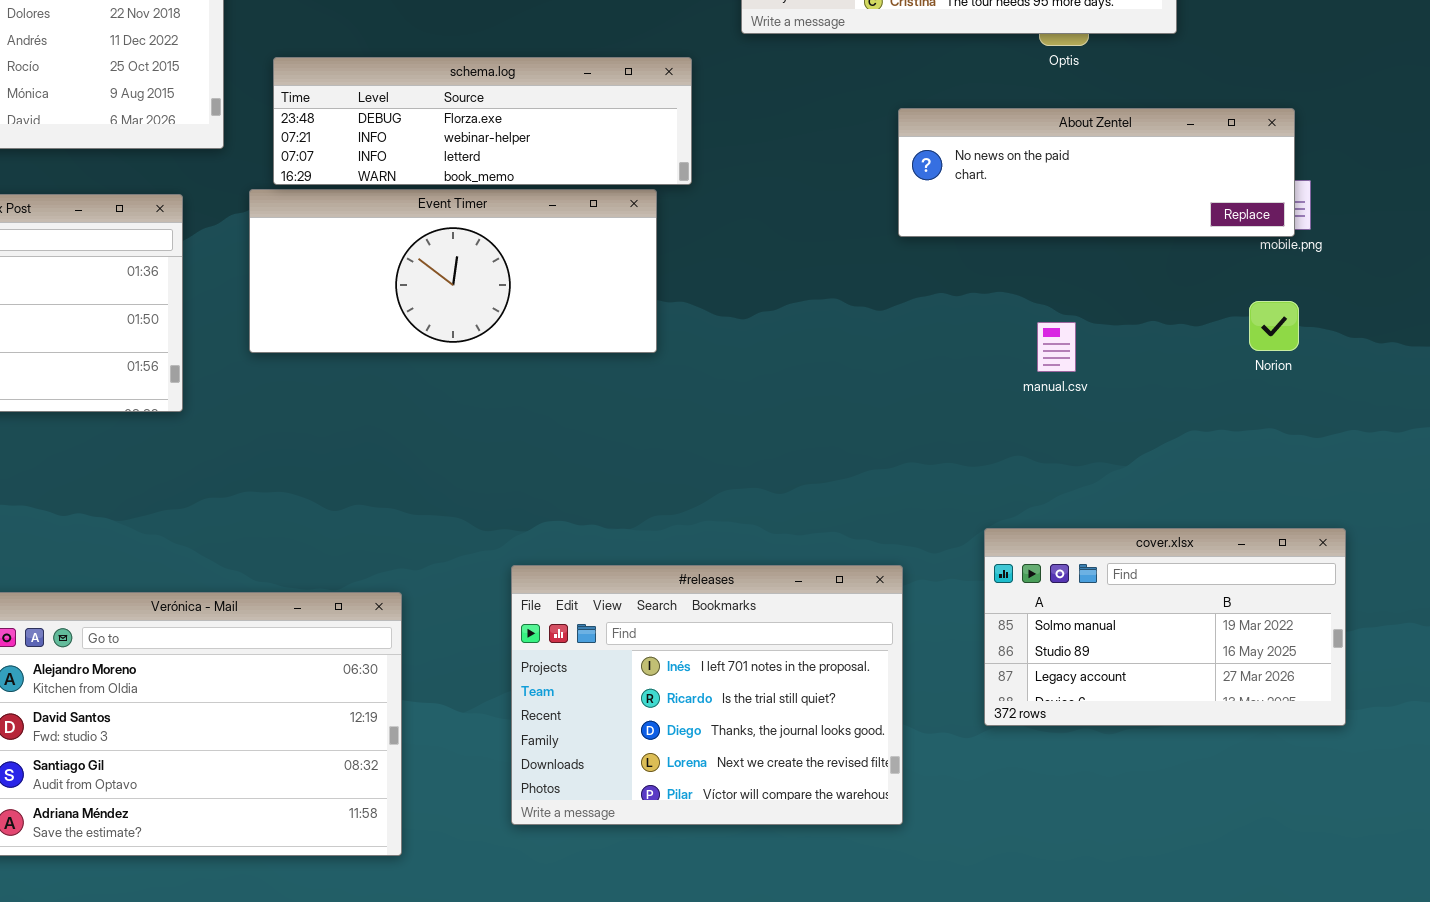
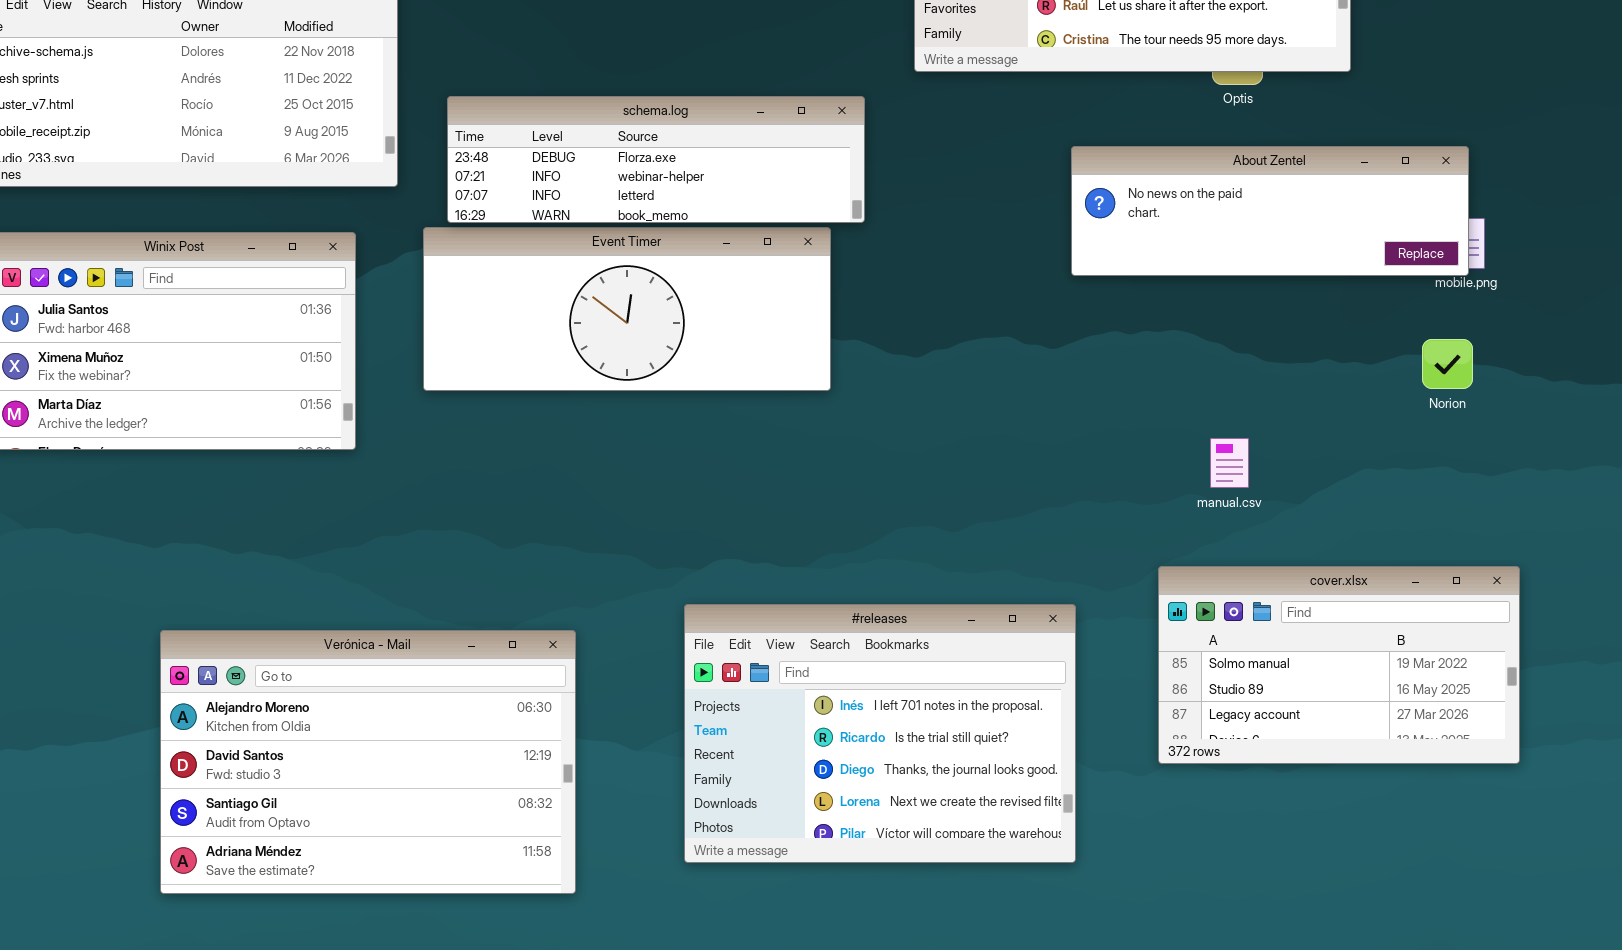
manual.csv: [1037,322,1076,372] -> [1210,438,1249,488], moved

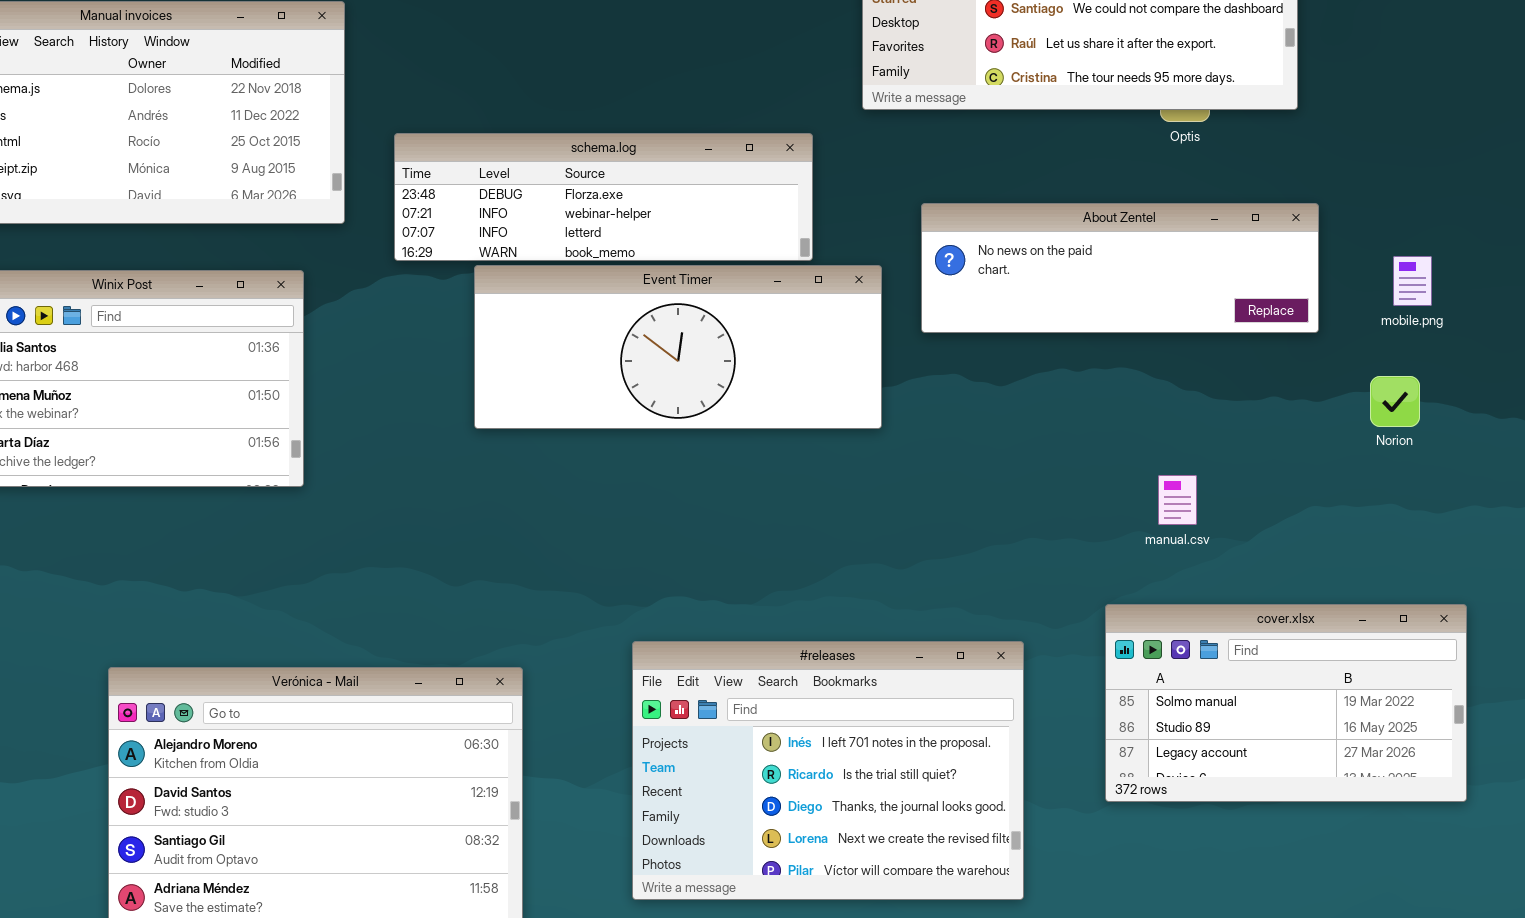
About Zentel: [1071,146,1469,276] -> [921,203,1319,333], moved
Event Timer: [423,227,831,391] -> [474,265,882,429], moved

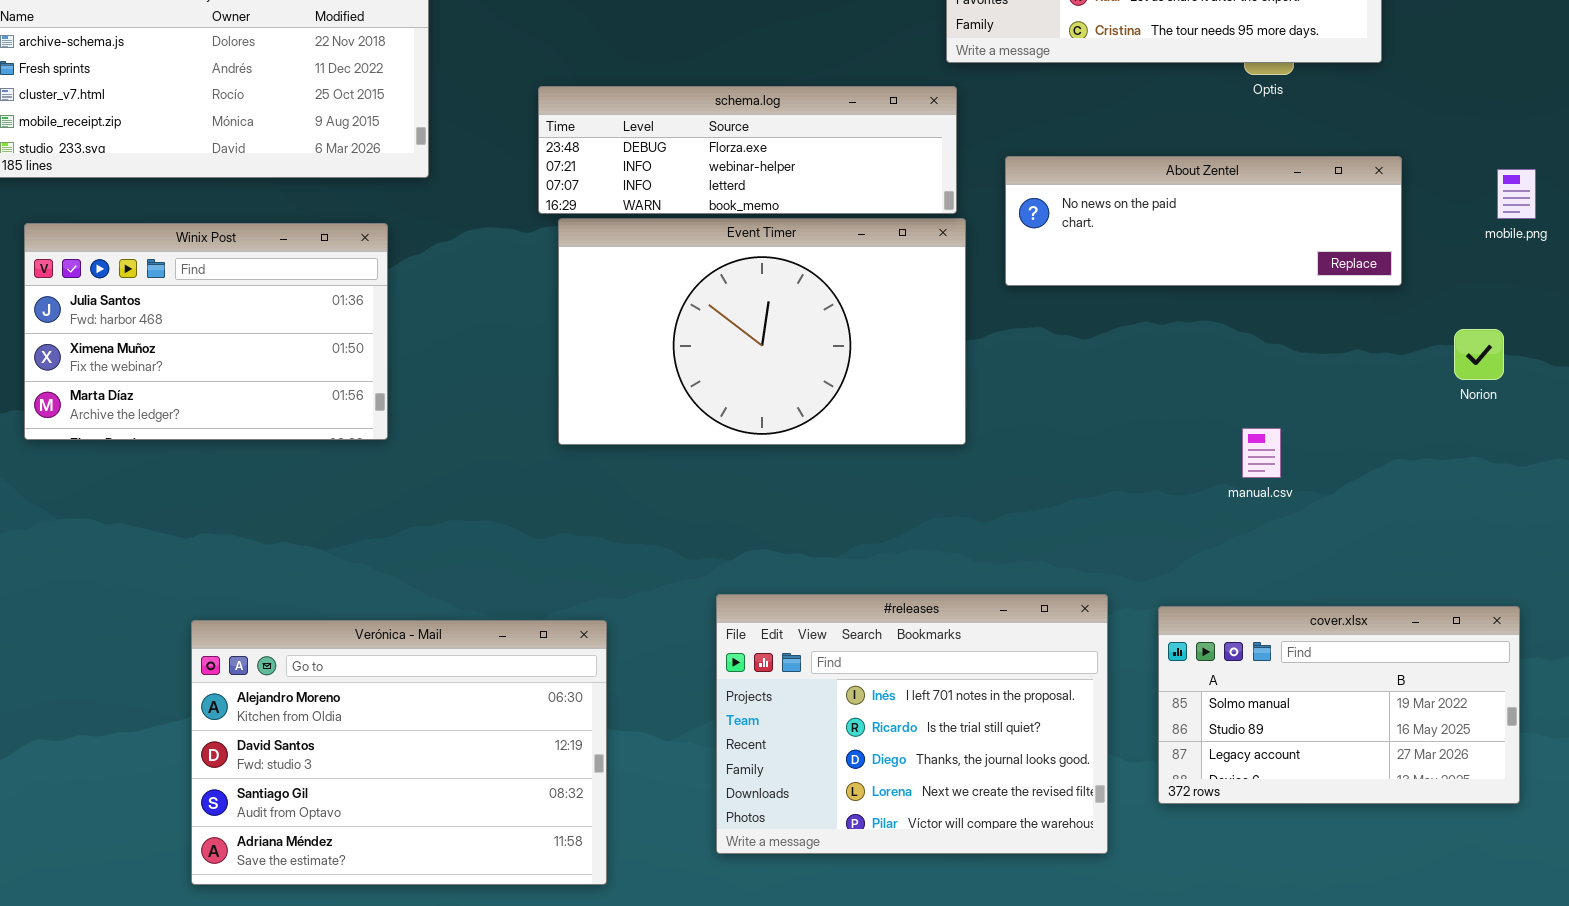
schema.log: [394,133,813,261] -> [538,86,957,214], moved
mobile.png: [1393,256,1432,306] -> [1497,169,1536,219], moved
Event Timer: [474,265,882,429] -> [558,218,966,445], resized
cover.xlsx: [1105,604,1467,802] -> [1158,606,1520,804], moved

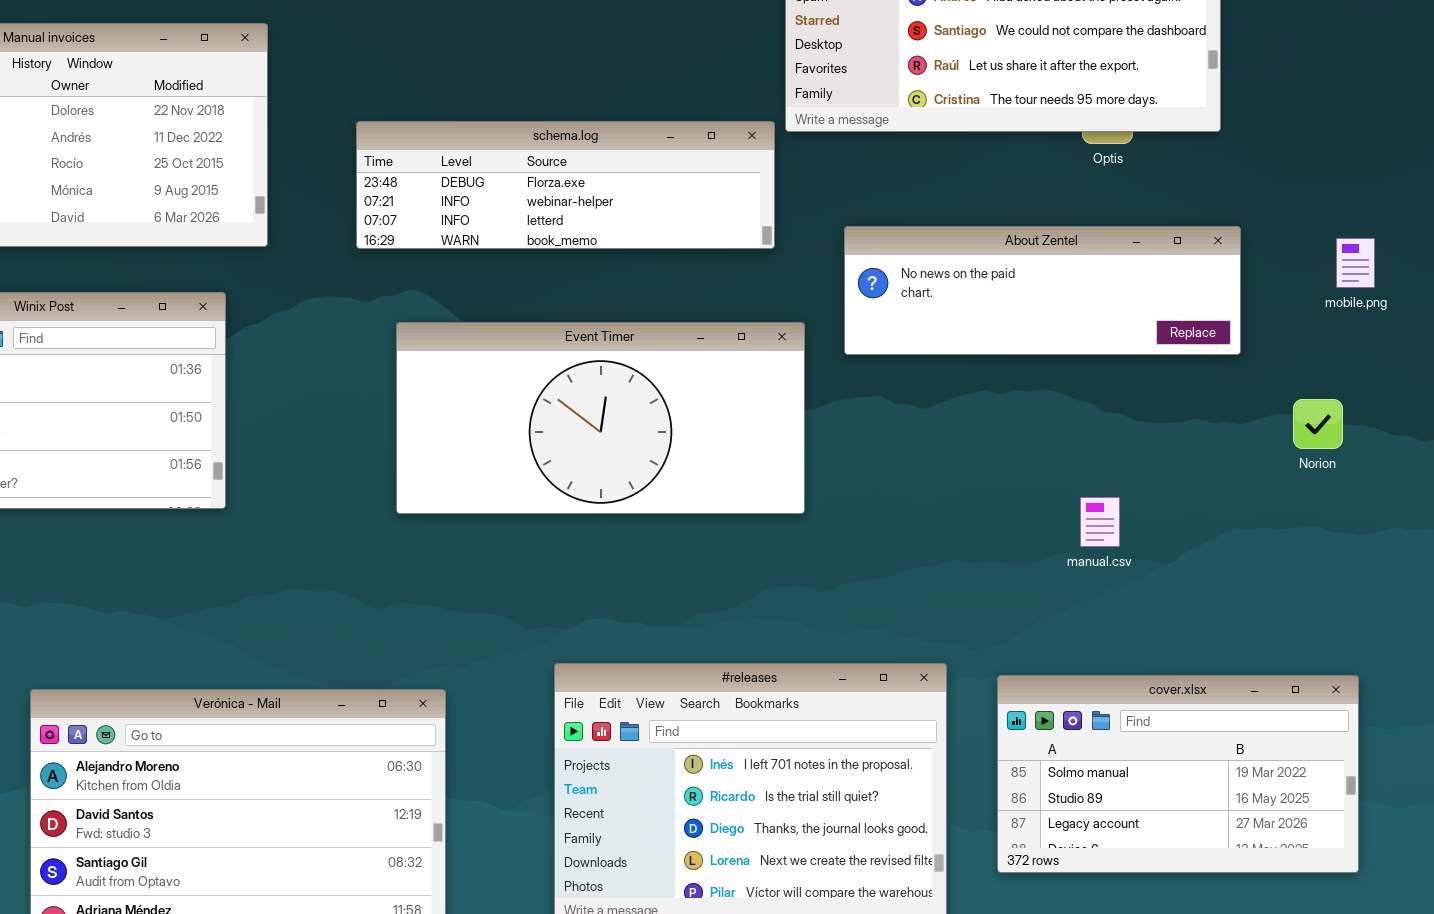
schema.log: [538,86,957,214] -> [356,121,775,249], moved
Event Timer: [558,218,966,445] -> [396,322,805,514], resized

